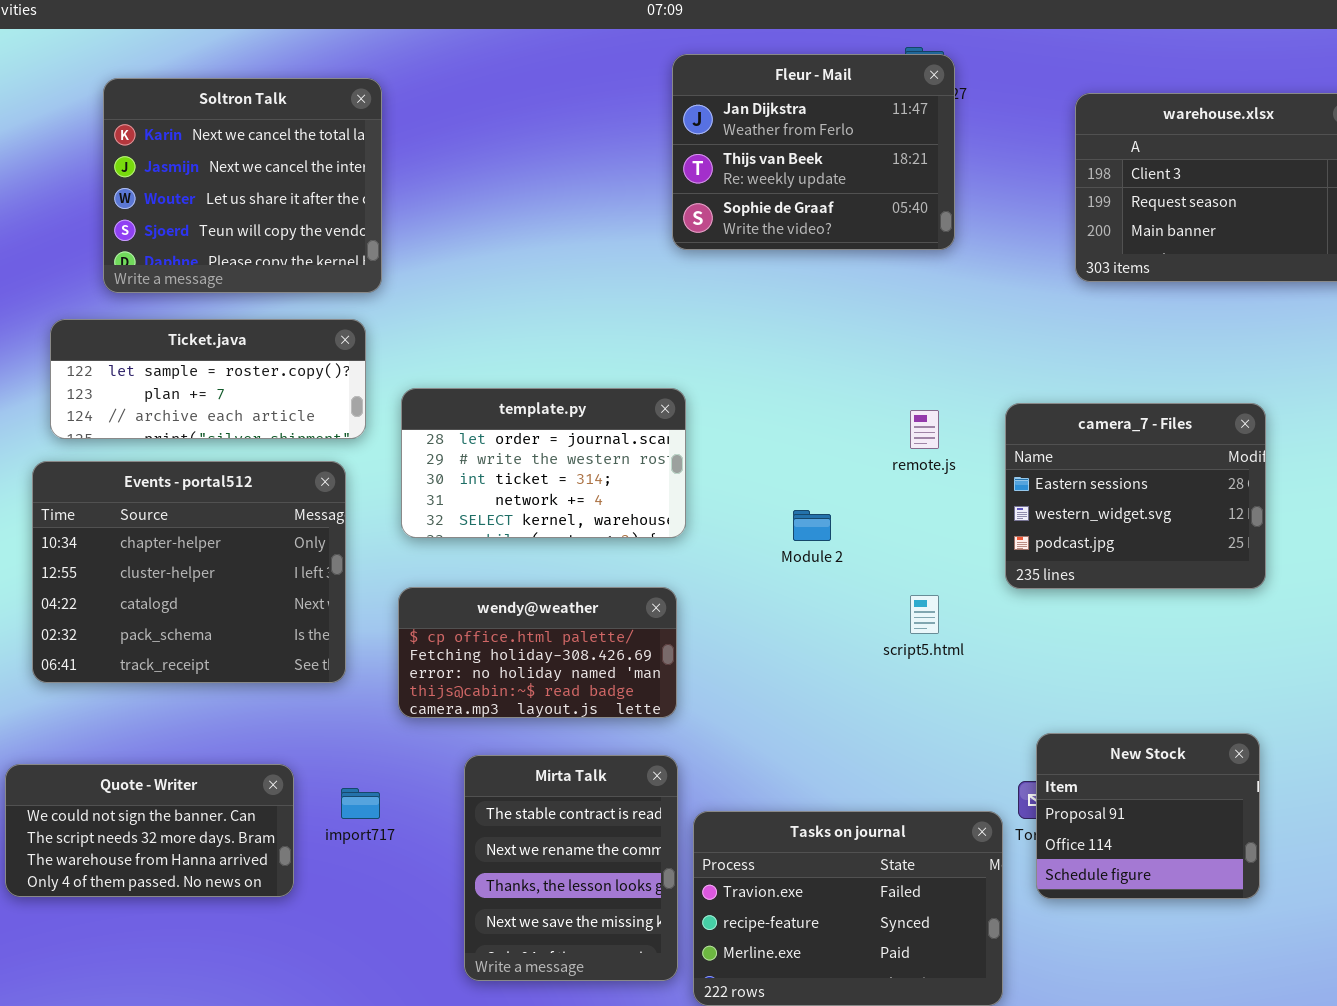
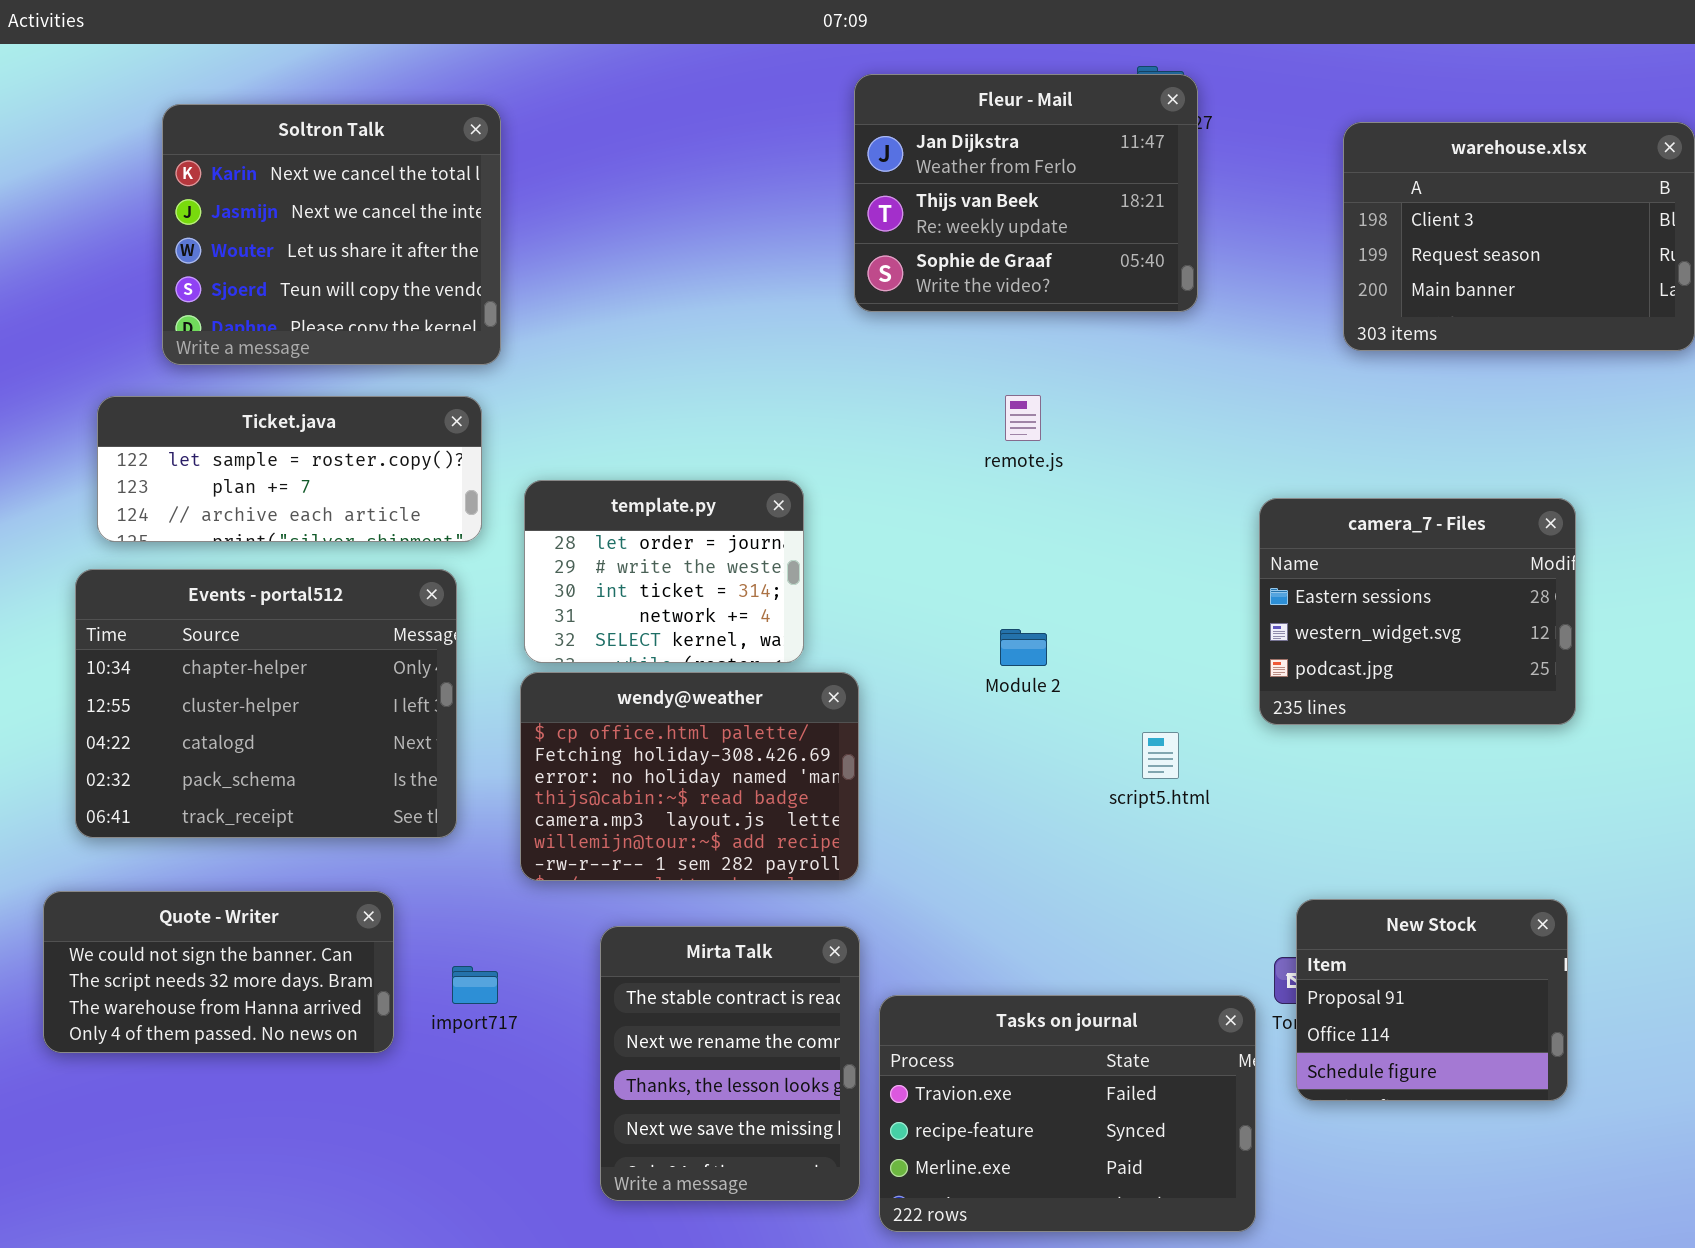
template.py: [401,388,686,538] -> [524,480,804,663], resized
remote.js: [910,410,939,449] -> [1005,395,1041,441], moved
wendy@weather: [398,587,677,718] -> [520,672,859,881], resized
Quote - Writer: [5,764,294,897] -> [43,891,394,1053], moved

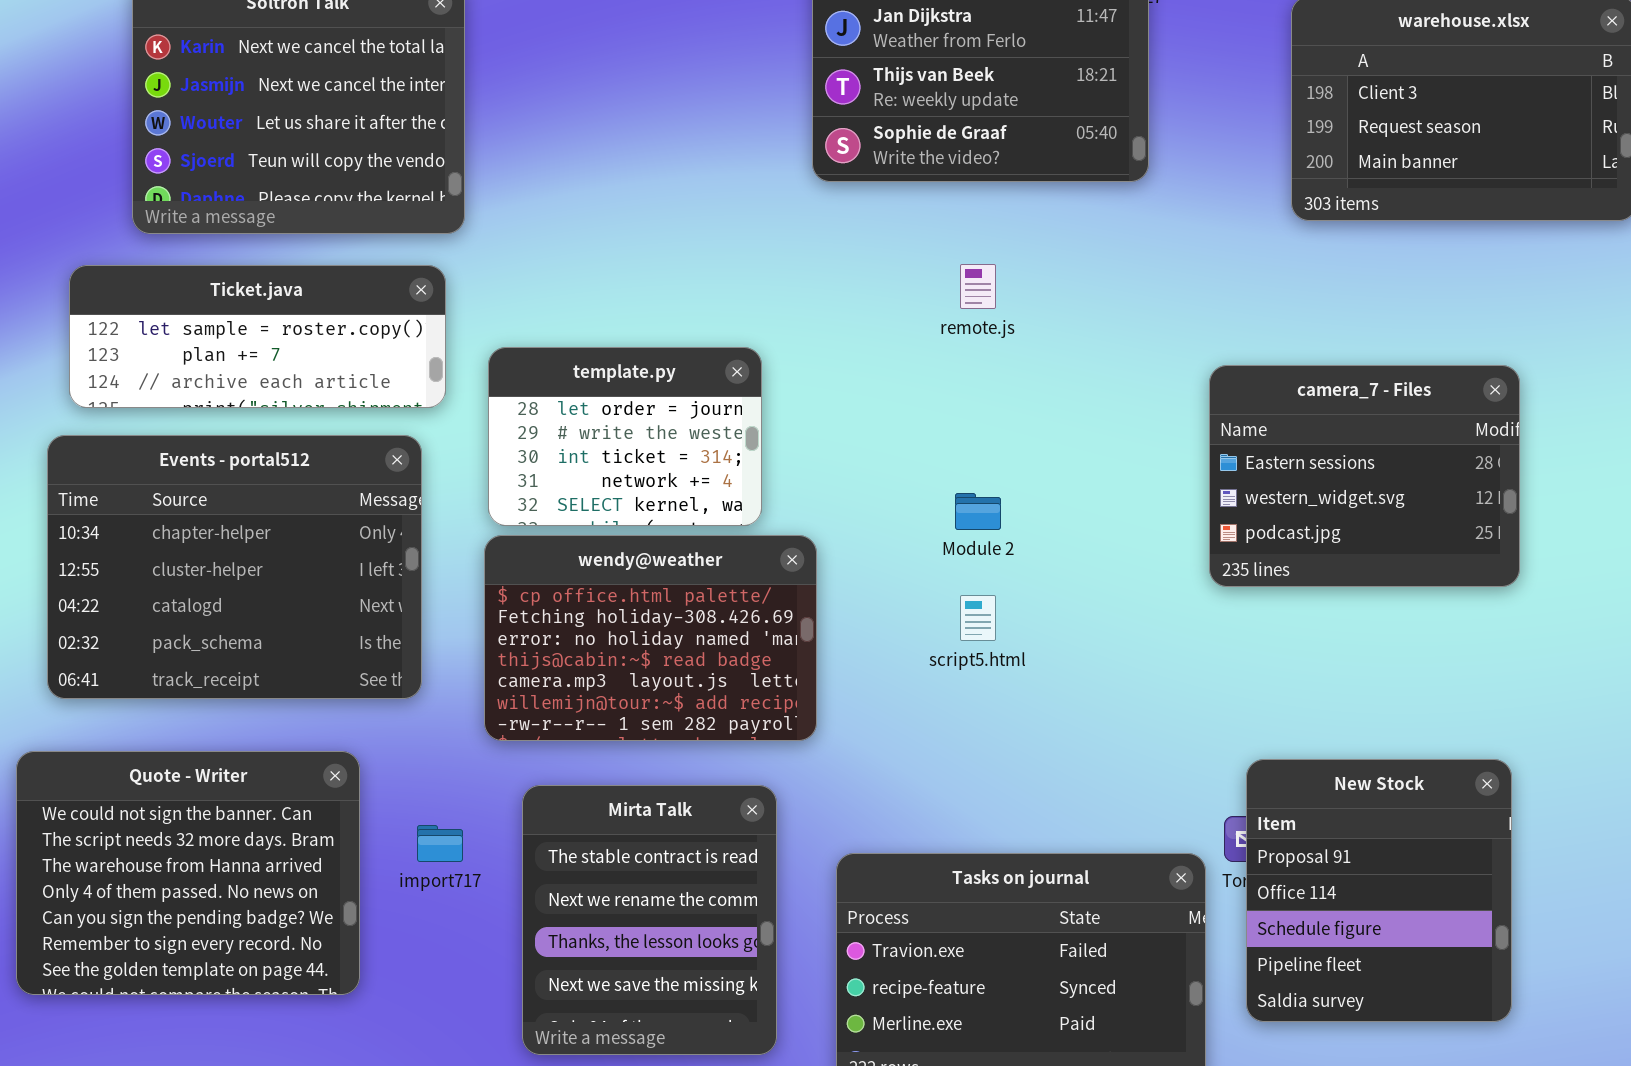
script5.html: [1142,732,1179,779] -> [960,595,996,641], moved
Quote - Writer: [43,891,394,1053] -> [16,751,360,995], resized
New Stock: [1296,899,1568,1101] -> [1246,759,1512,1022], resized
Mirta Talk: [600,926,860,1201] -> [522,785,777,1055], moved

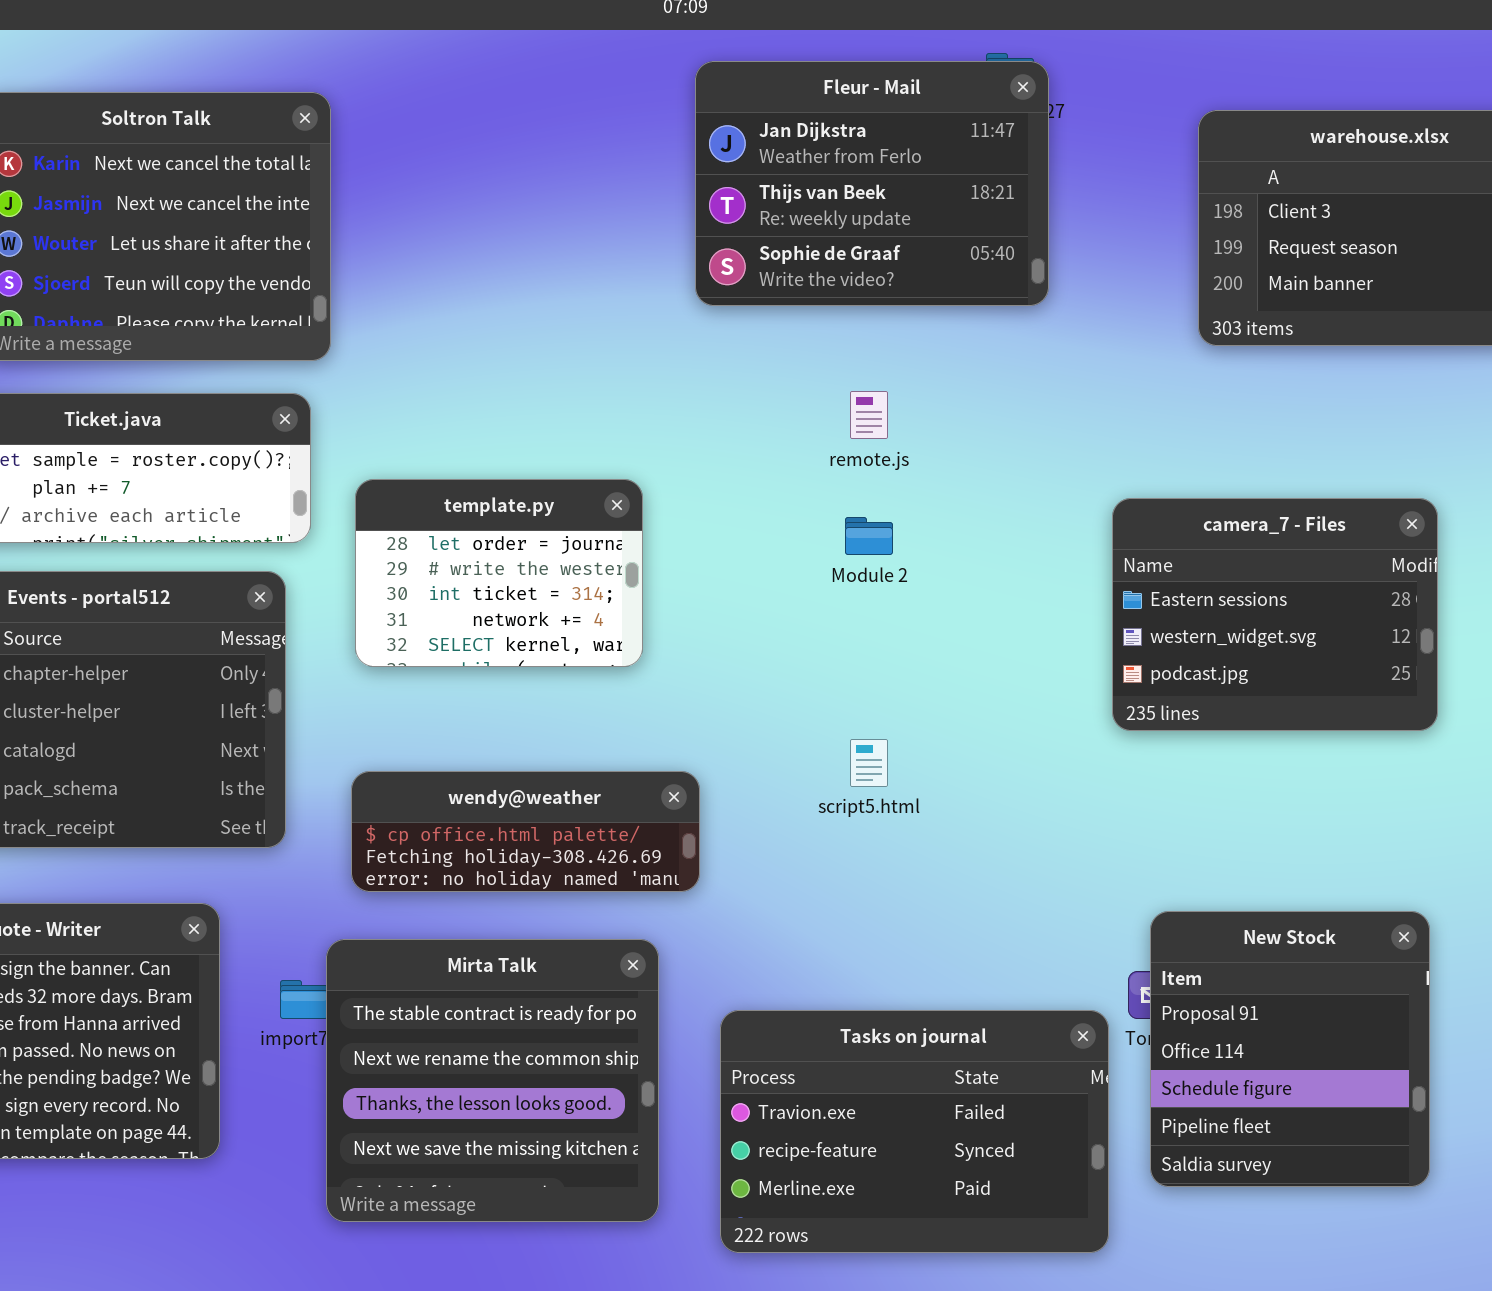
Module 2: [955,493,1001,530] -> [845,517,893,555], moved
wendy@weather: [484,535,817,741] -> [351,771,700,892], resized
Mirta Talk: [522,785,777,1055] -> [326,939,659,1222], resized

